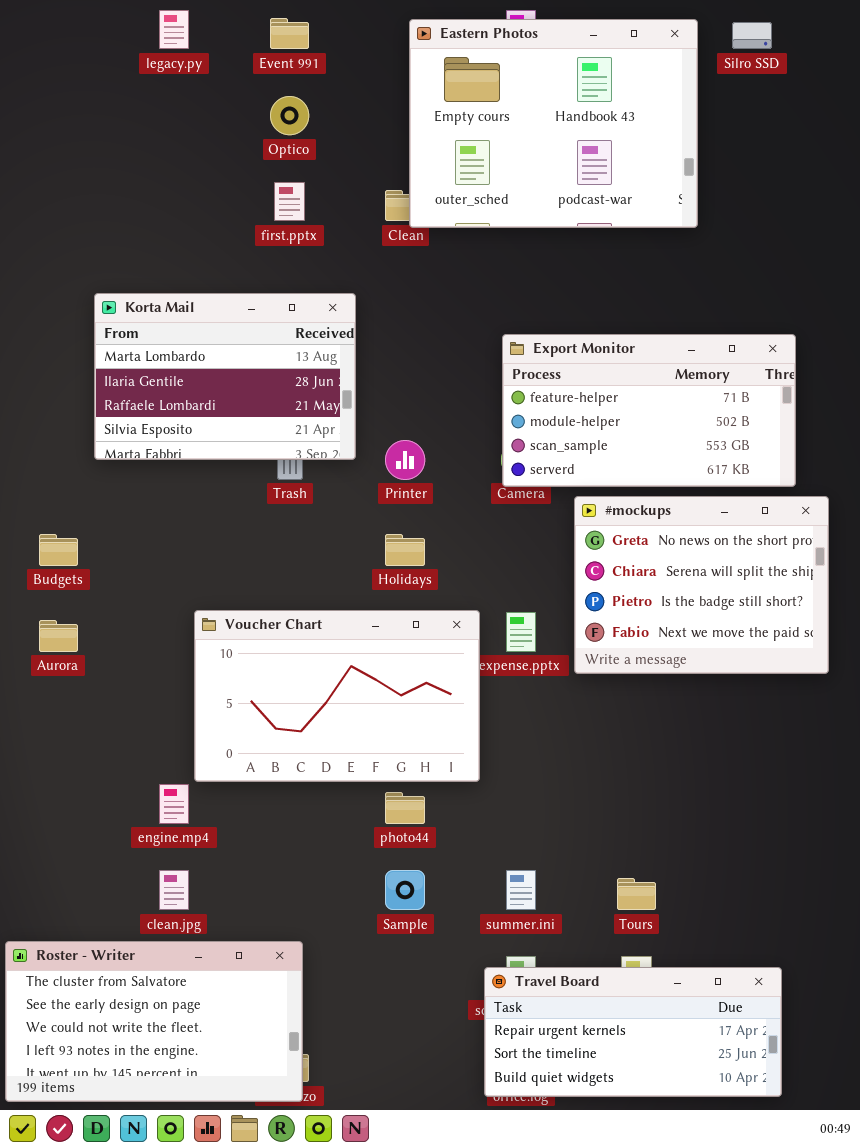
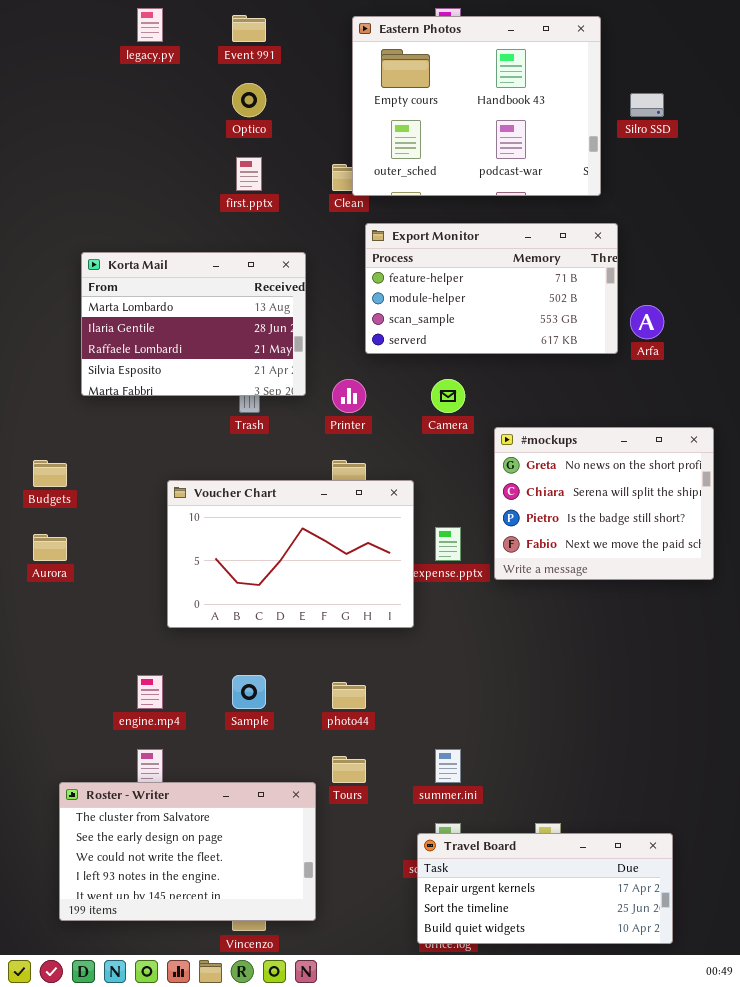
Silro SSD: [732,22,772,49] -> [630,93,664,117], moved
Export Monitor: [502,334,796,487] -> [365,223,618,354], moved
Voucher Chart: [194,610,480,782] -> [167,480,414,628], moved
Sample: [385,870,425,910] -> [232,675,266,709], moved
Tours: [617,878,656,910] -> [332,756,366,783], moved
Roster - Writer: [5,941,303,1102] -> [59,782,316,921], moved

